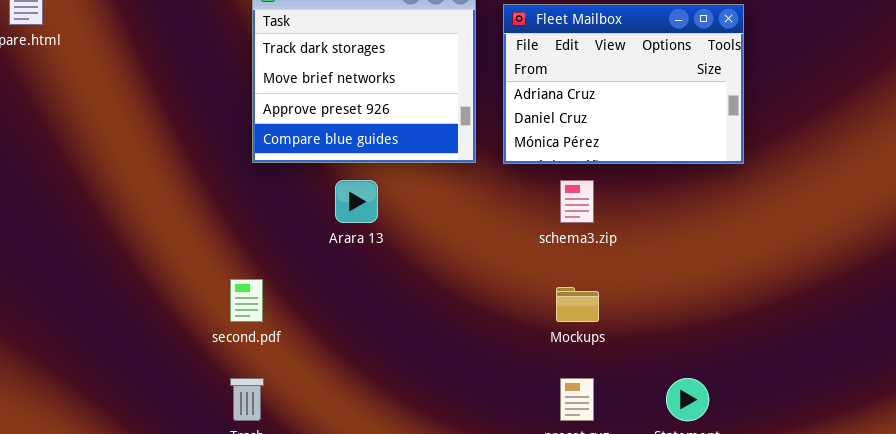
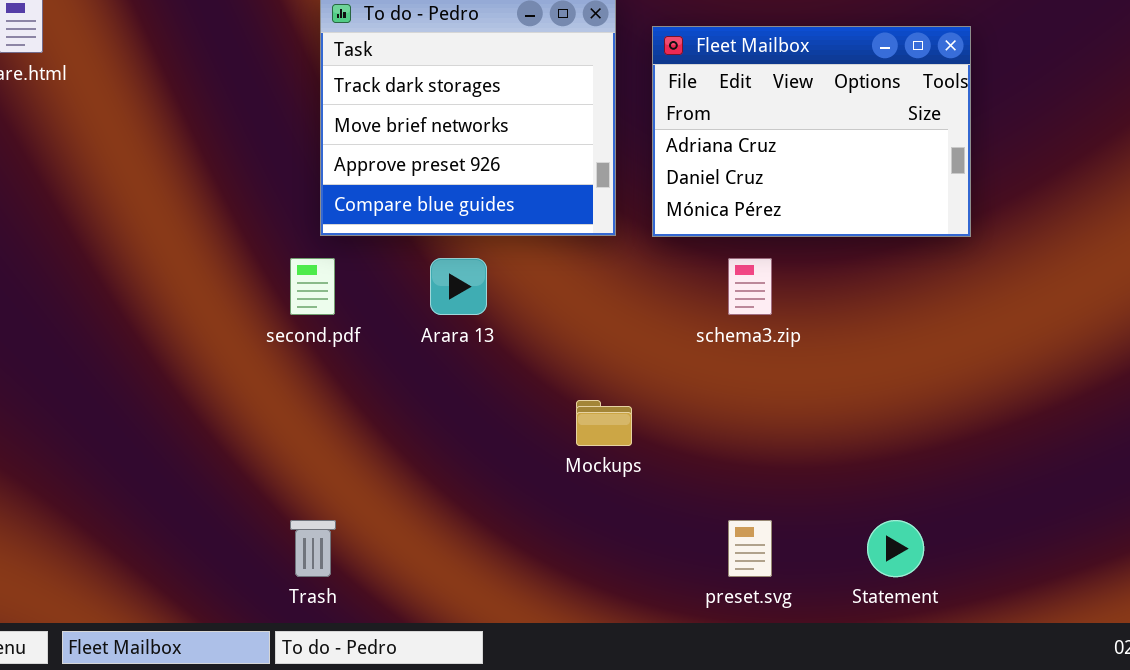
second.pdf: [230,279,263,322] -> [290,258,335,315], moved
Mockups: [556,287,599,322] -> [576,400,632,446], moved

